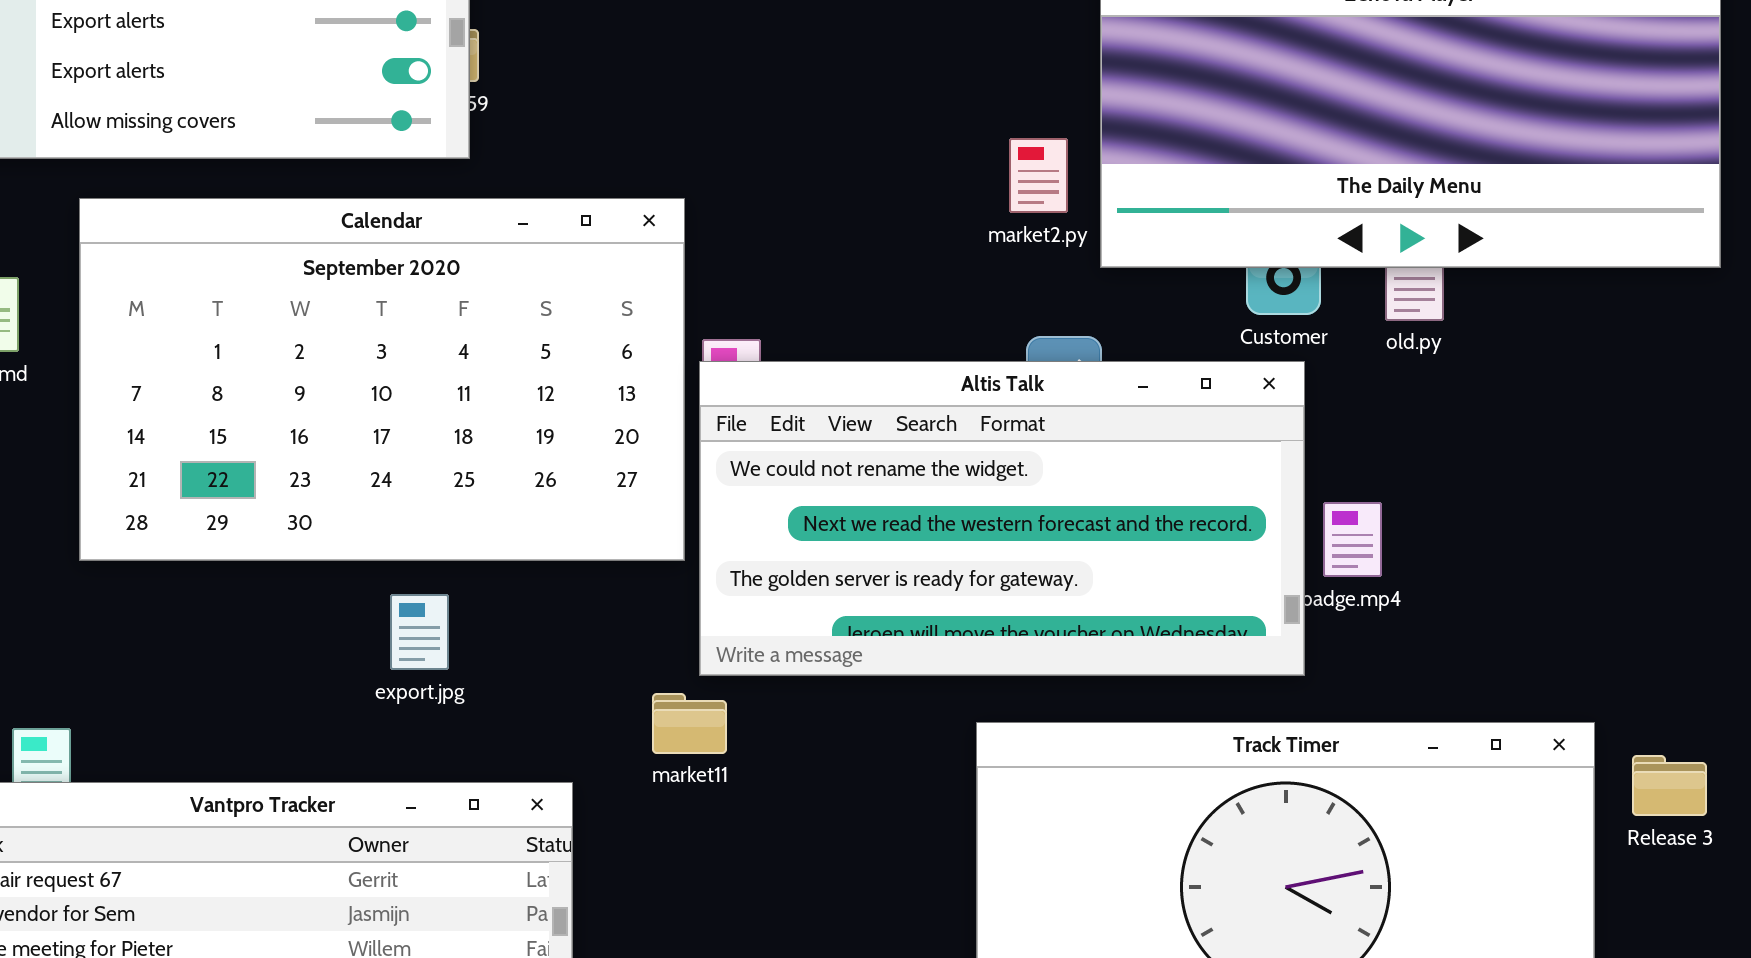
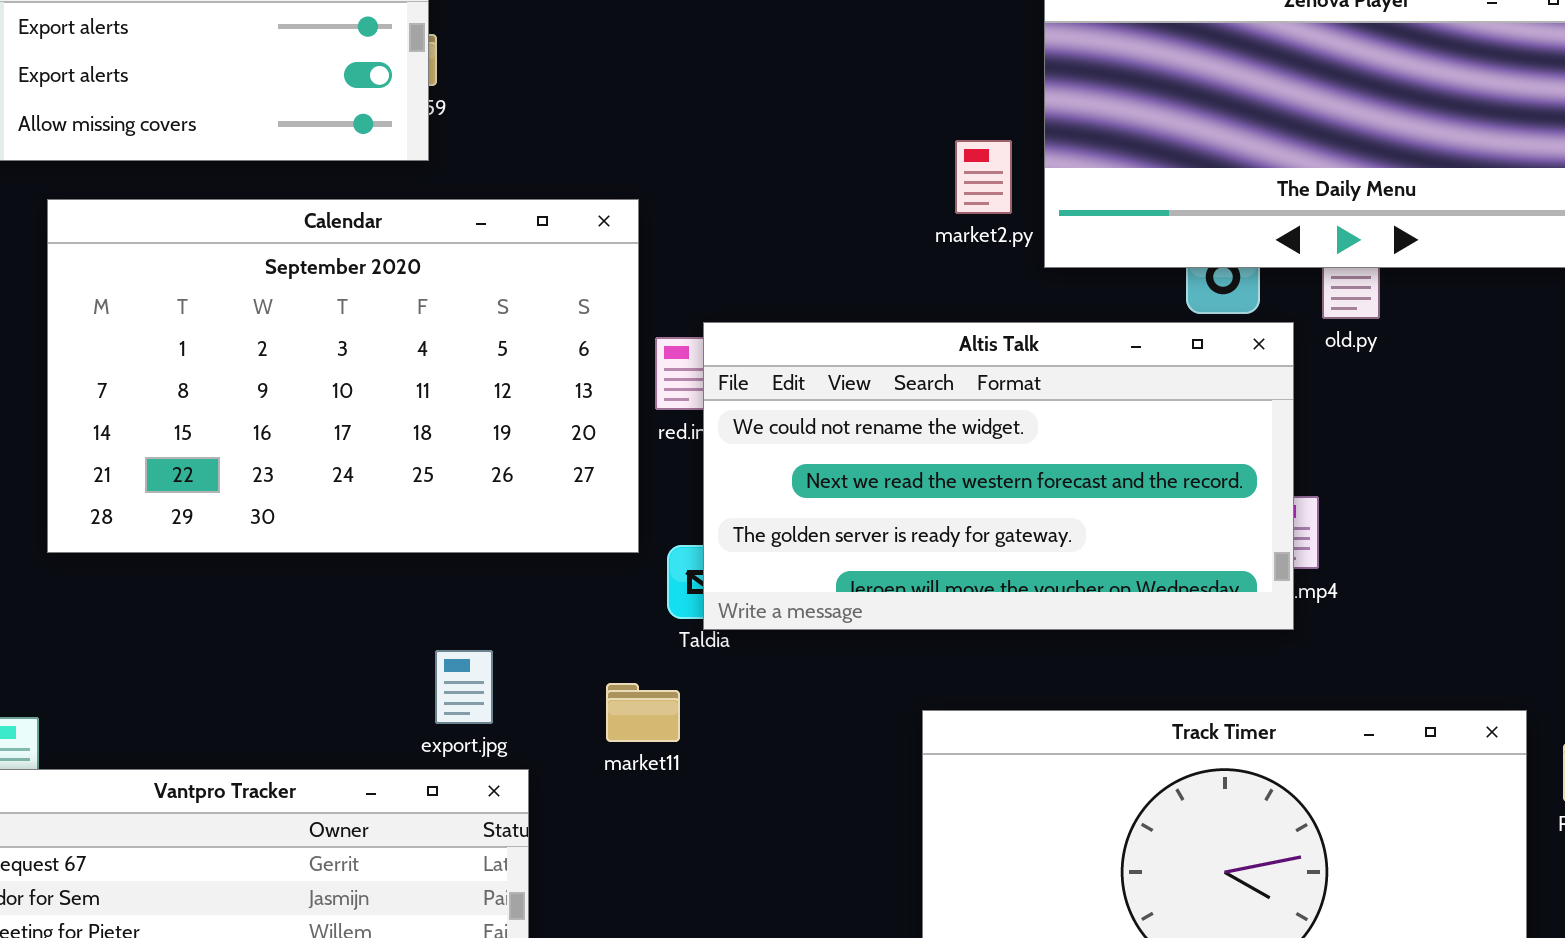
Altis Talk: [699,361,1305,676] -> [703,322,1294,630], moved
export.jpg: [390,594,449,670] -> [435,650,493,724], moved

